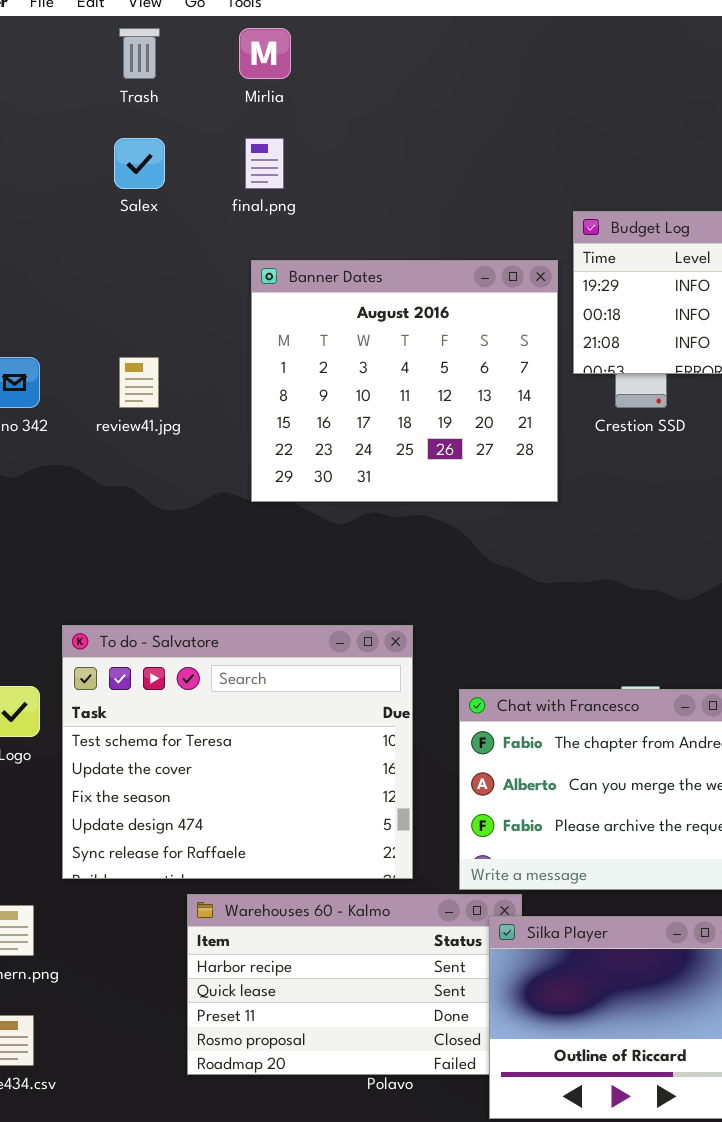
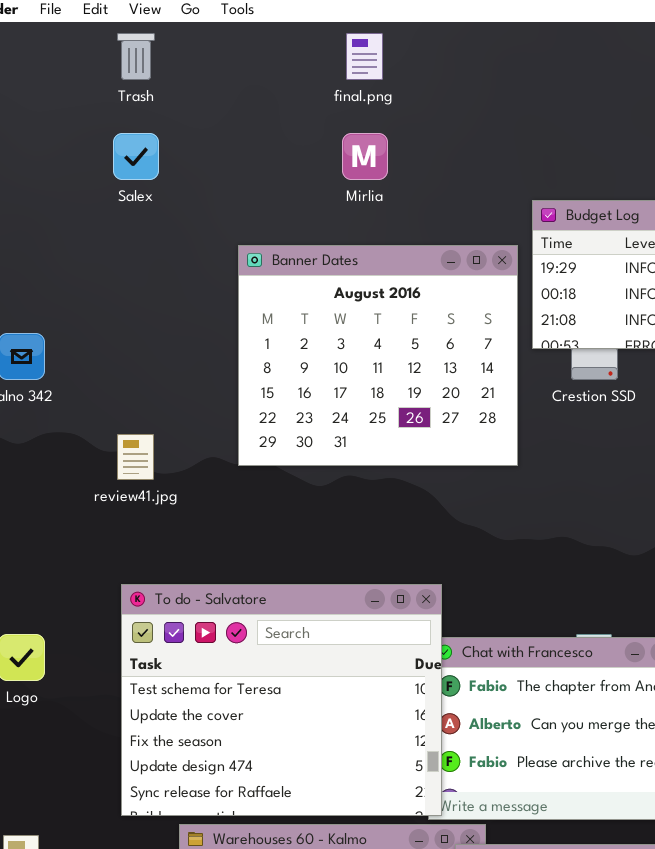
Mirlia: [239,28,291,79] -> [342,133,388,180], moved
final.png: [245,138,284,189] -> [346,33,383,80], moved
review41.jpg: [119,357,159,408] -> [117,434,154,480], moved
To do - Salvatore: [62,625,413,879] -> [121,584,442,816], moved

